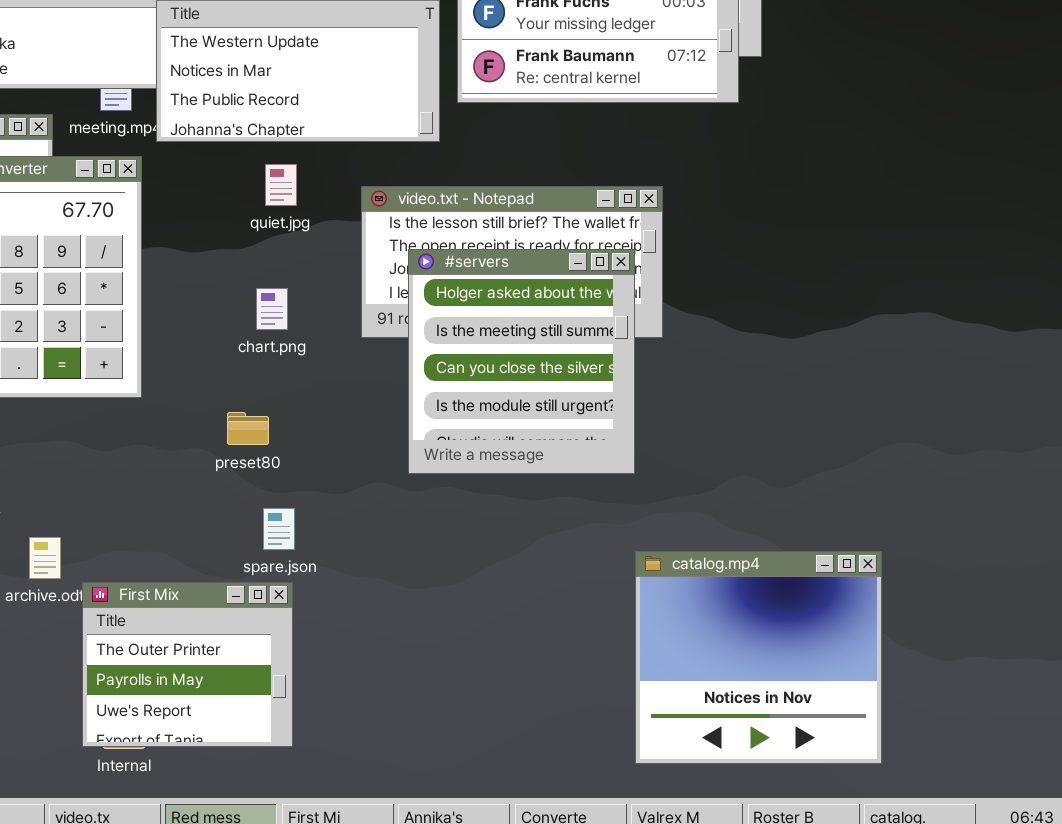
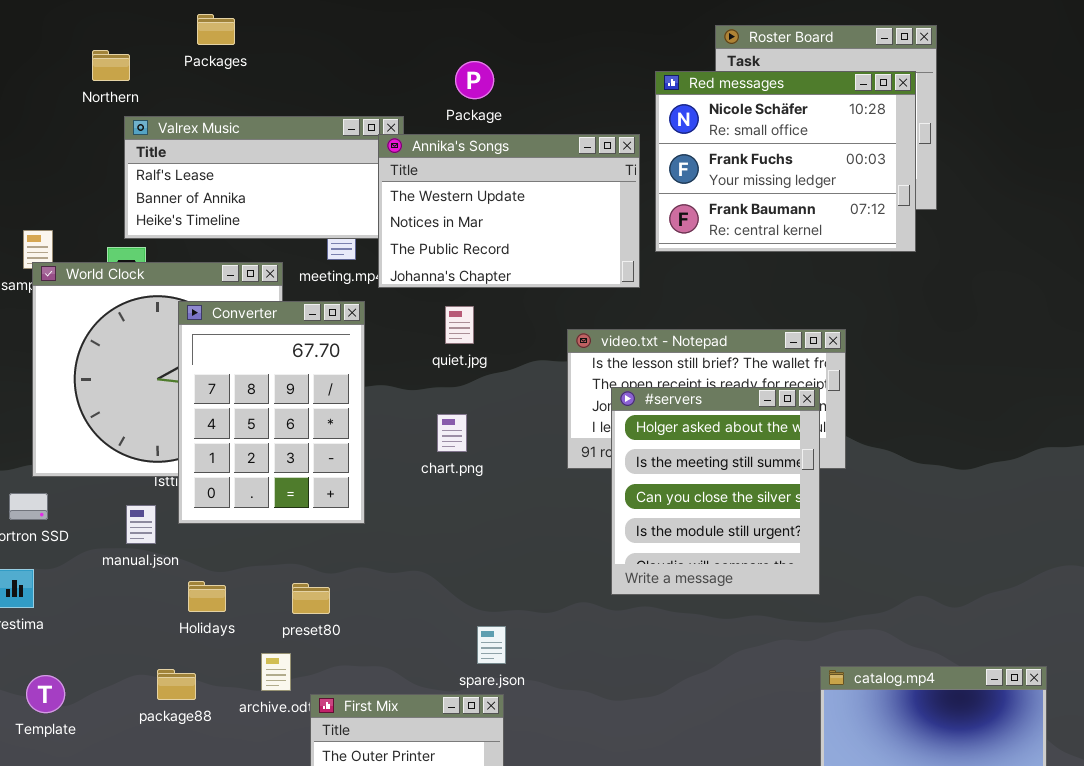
quiet.jpg: [265,164,297,206] -> [445,306,474,344], moved
chart.png: [256,288,288,330] -> [437,414,467,452], moved
preset80: [227,412,269,445] -> [292,583,330,614], moved

